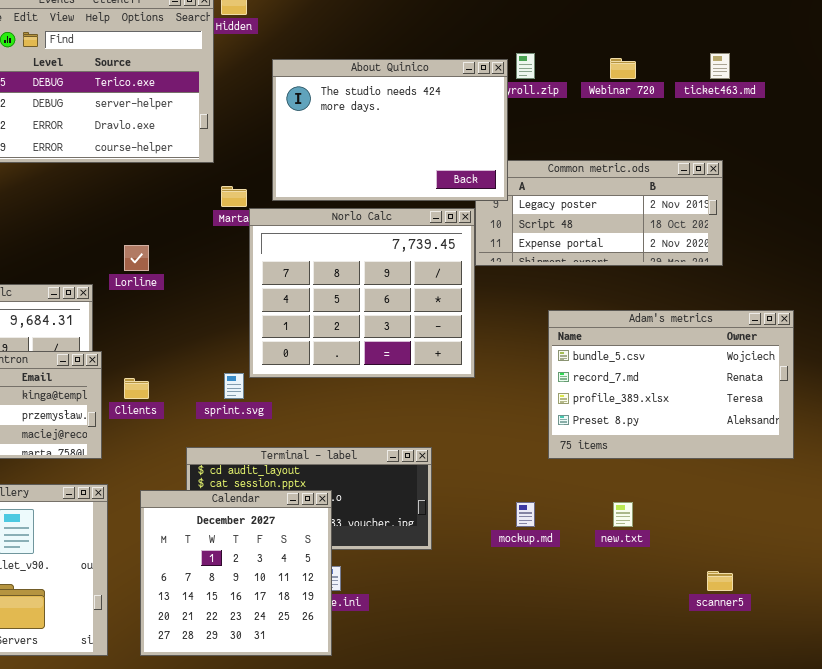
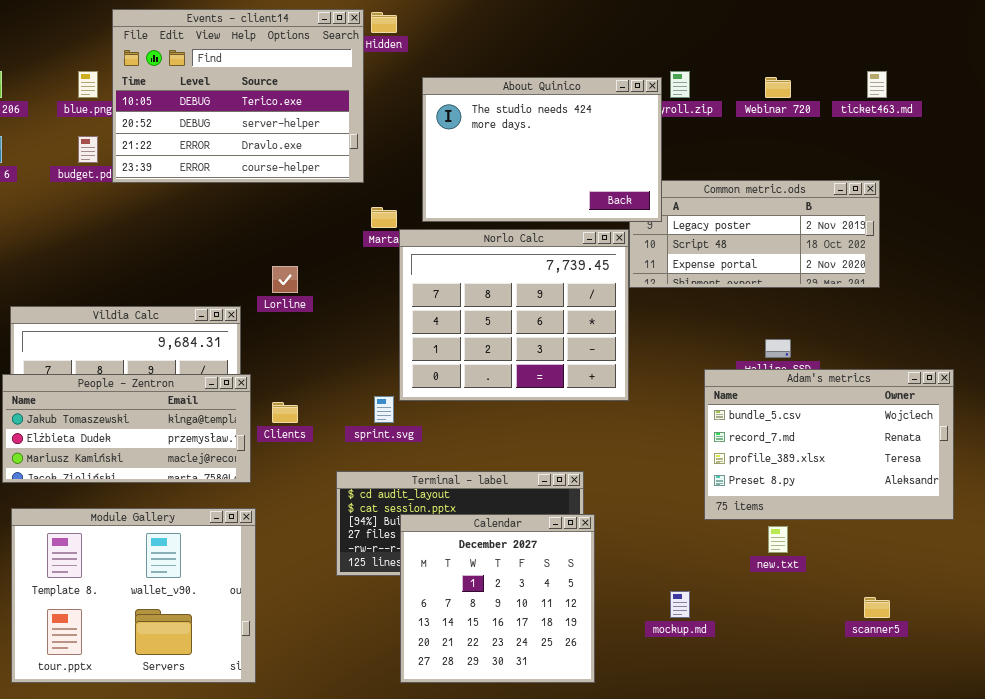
Adam's metrics: [548,310,794,459] -> [704,369,954,520], moved
Calendar: [140,490,332,656] -> [400,514,595,683], moved
mockup.md: [516,502,535,527] -> [670,591,690,618], moved

